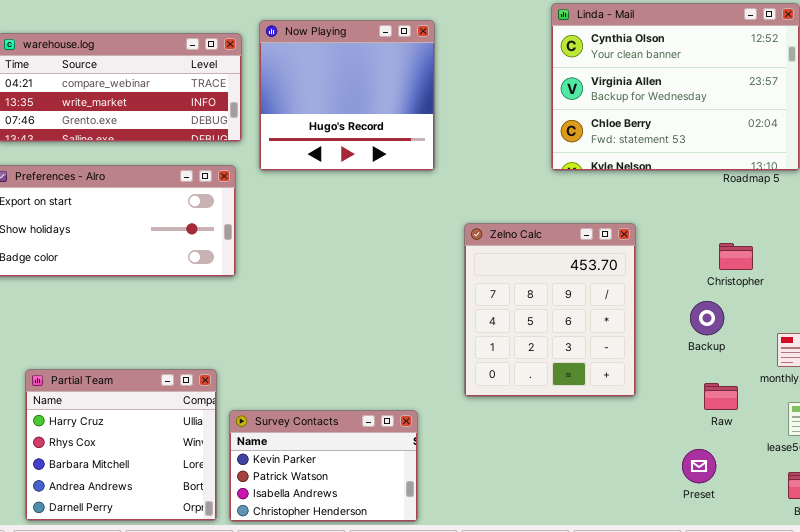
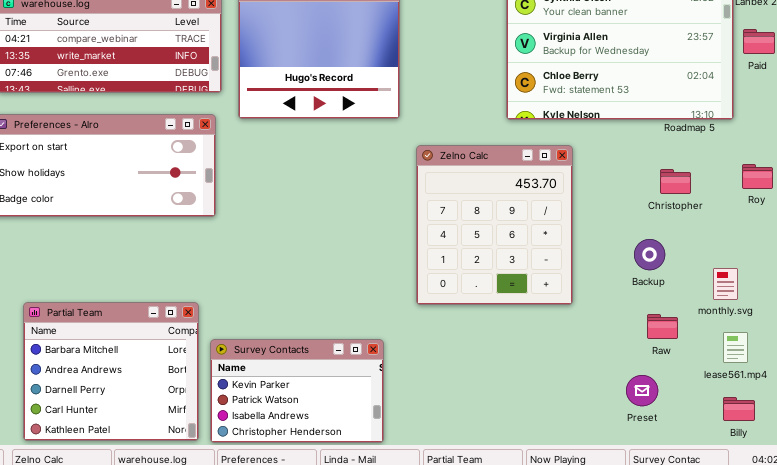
Zelno Calc: [464,223,636,397] -> [416,145,573,305], moved
Christopher: [719,243,753,270] -> [660,169,691,194], moved
Partial Team: [25,369,217,521] -> [23,302,199,441], scrolled down 2 rows

